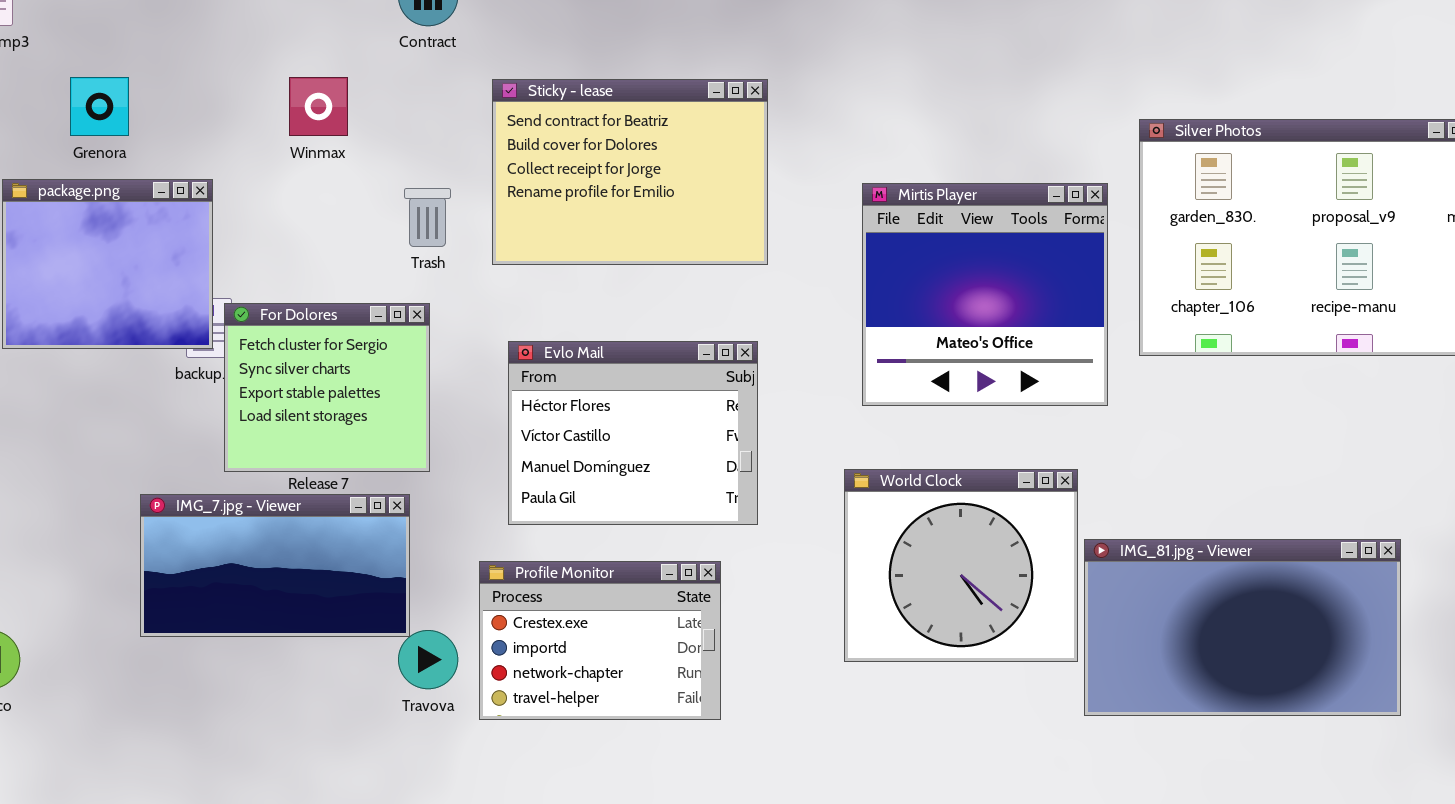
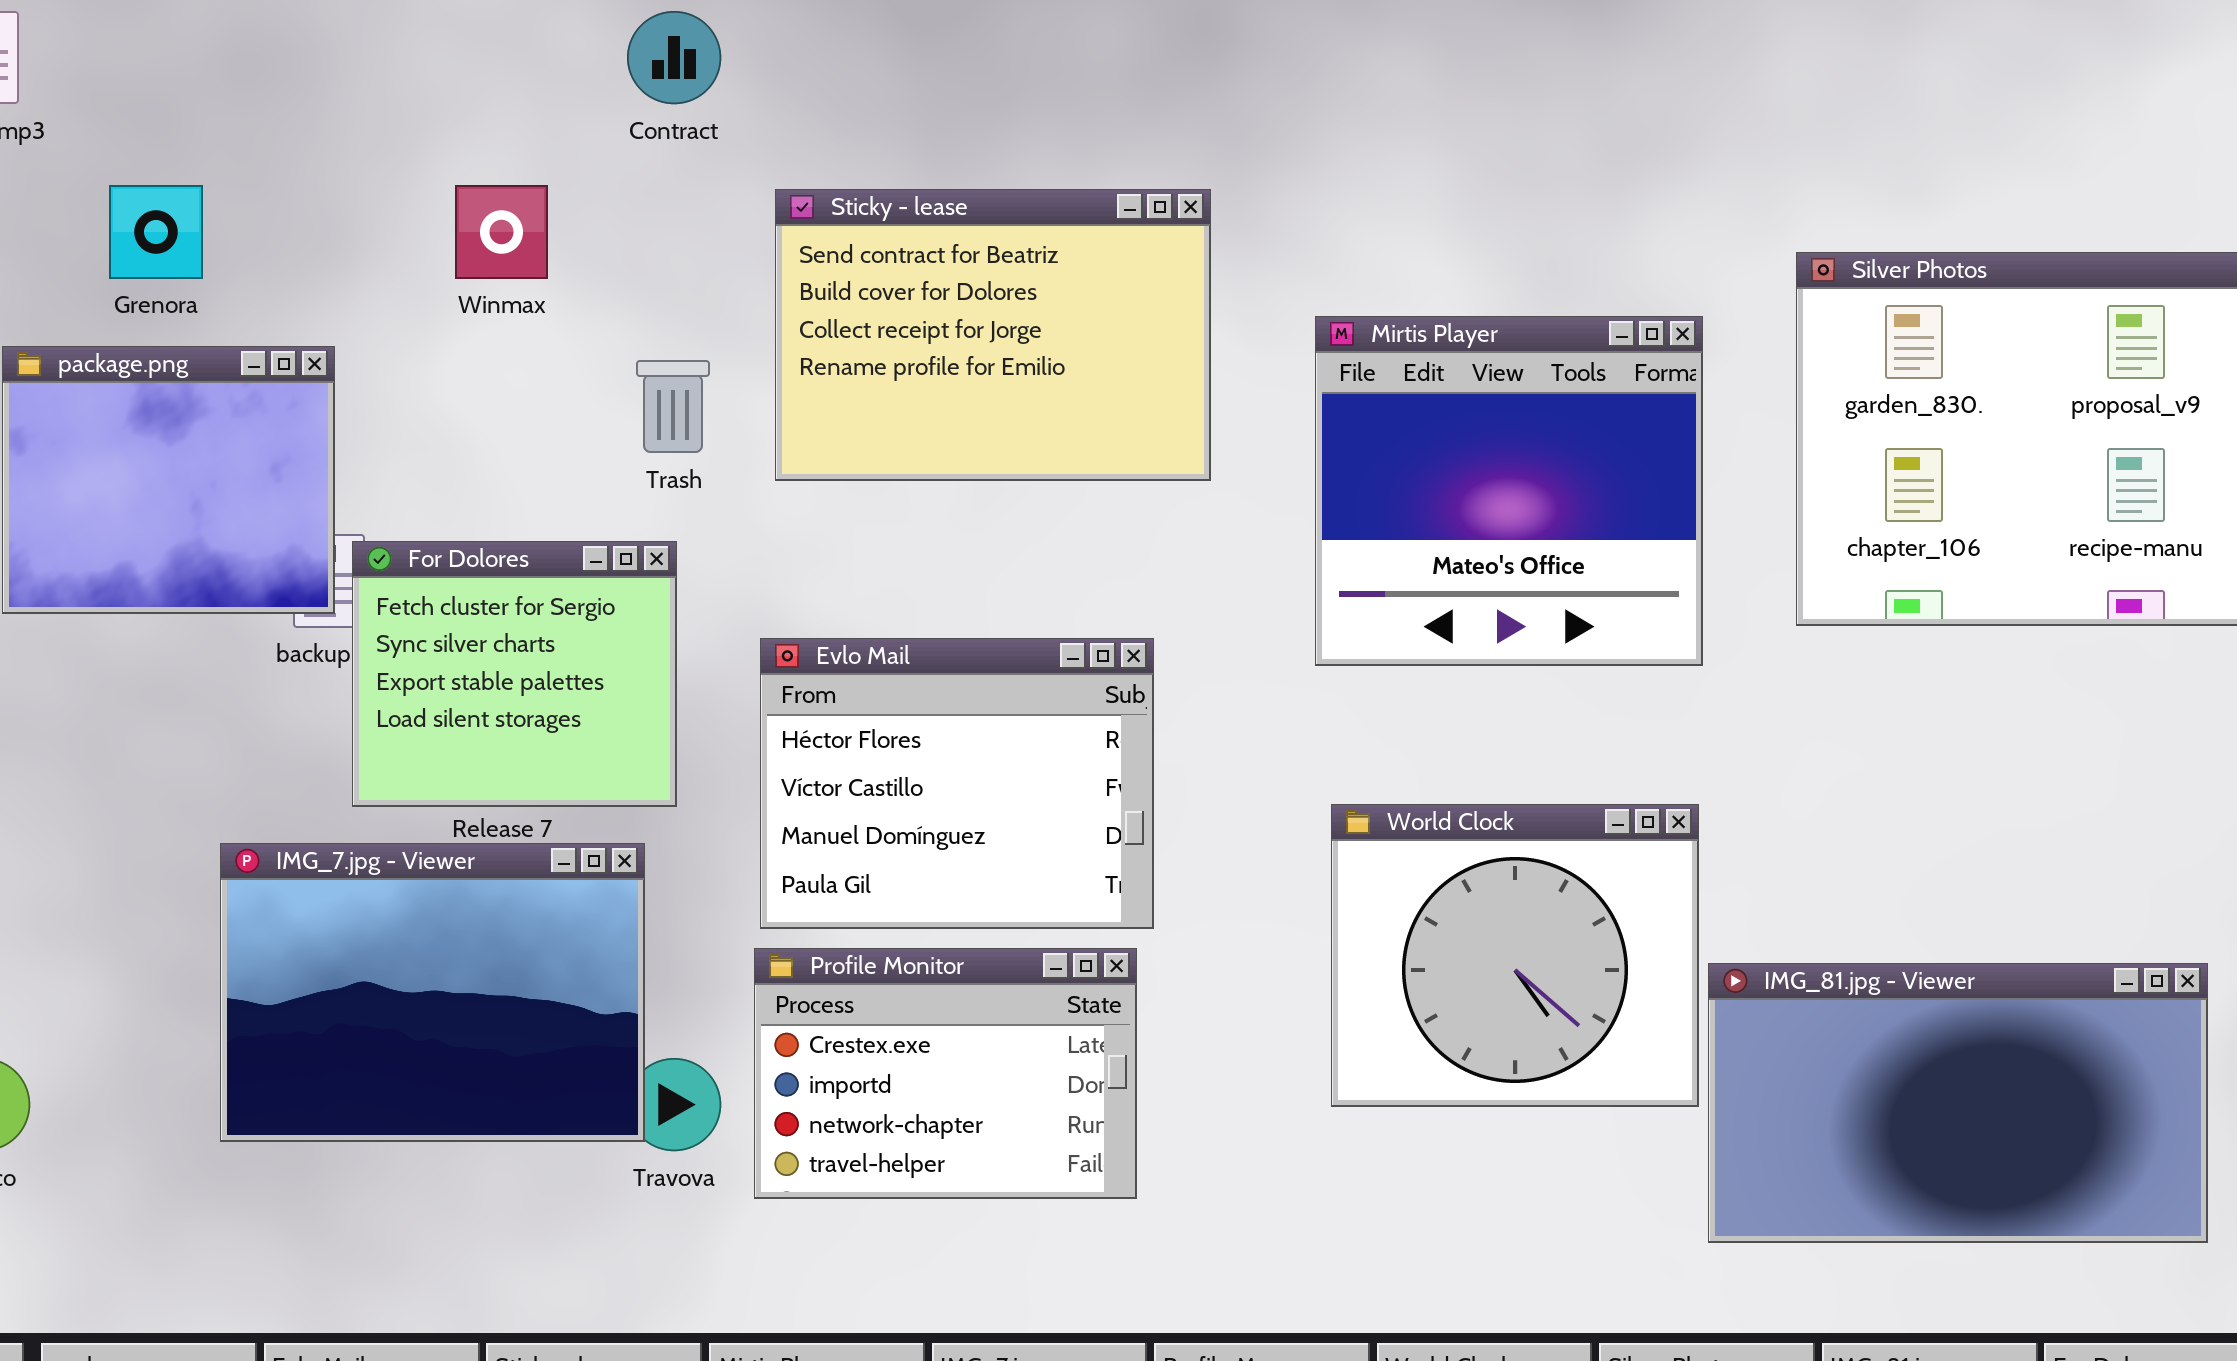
Mirtis Player: [862,183,1108,406] -> [1315,316,1703,666], moved
Evlo Mail: [508,341,758,525] -> [760,638,1154,929], moved
IMG_7.jpg - Viewer: [140,494,410,637] -> [220,843,645,1142], resized
IMG_81.jpg - Viewer: [1084,539,1401,716] -> [1708,963,2208,1243], moved

